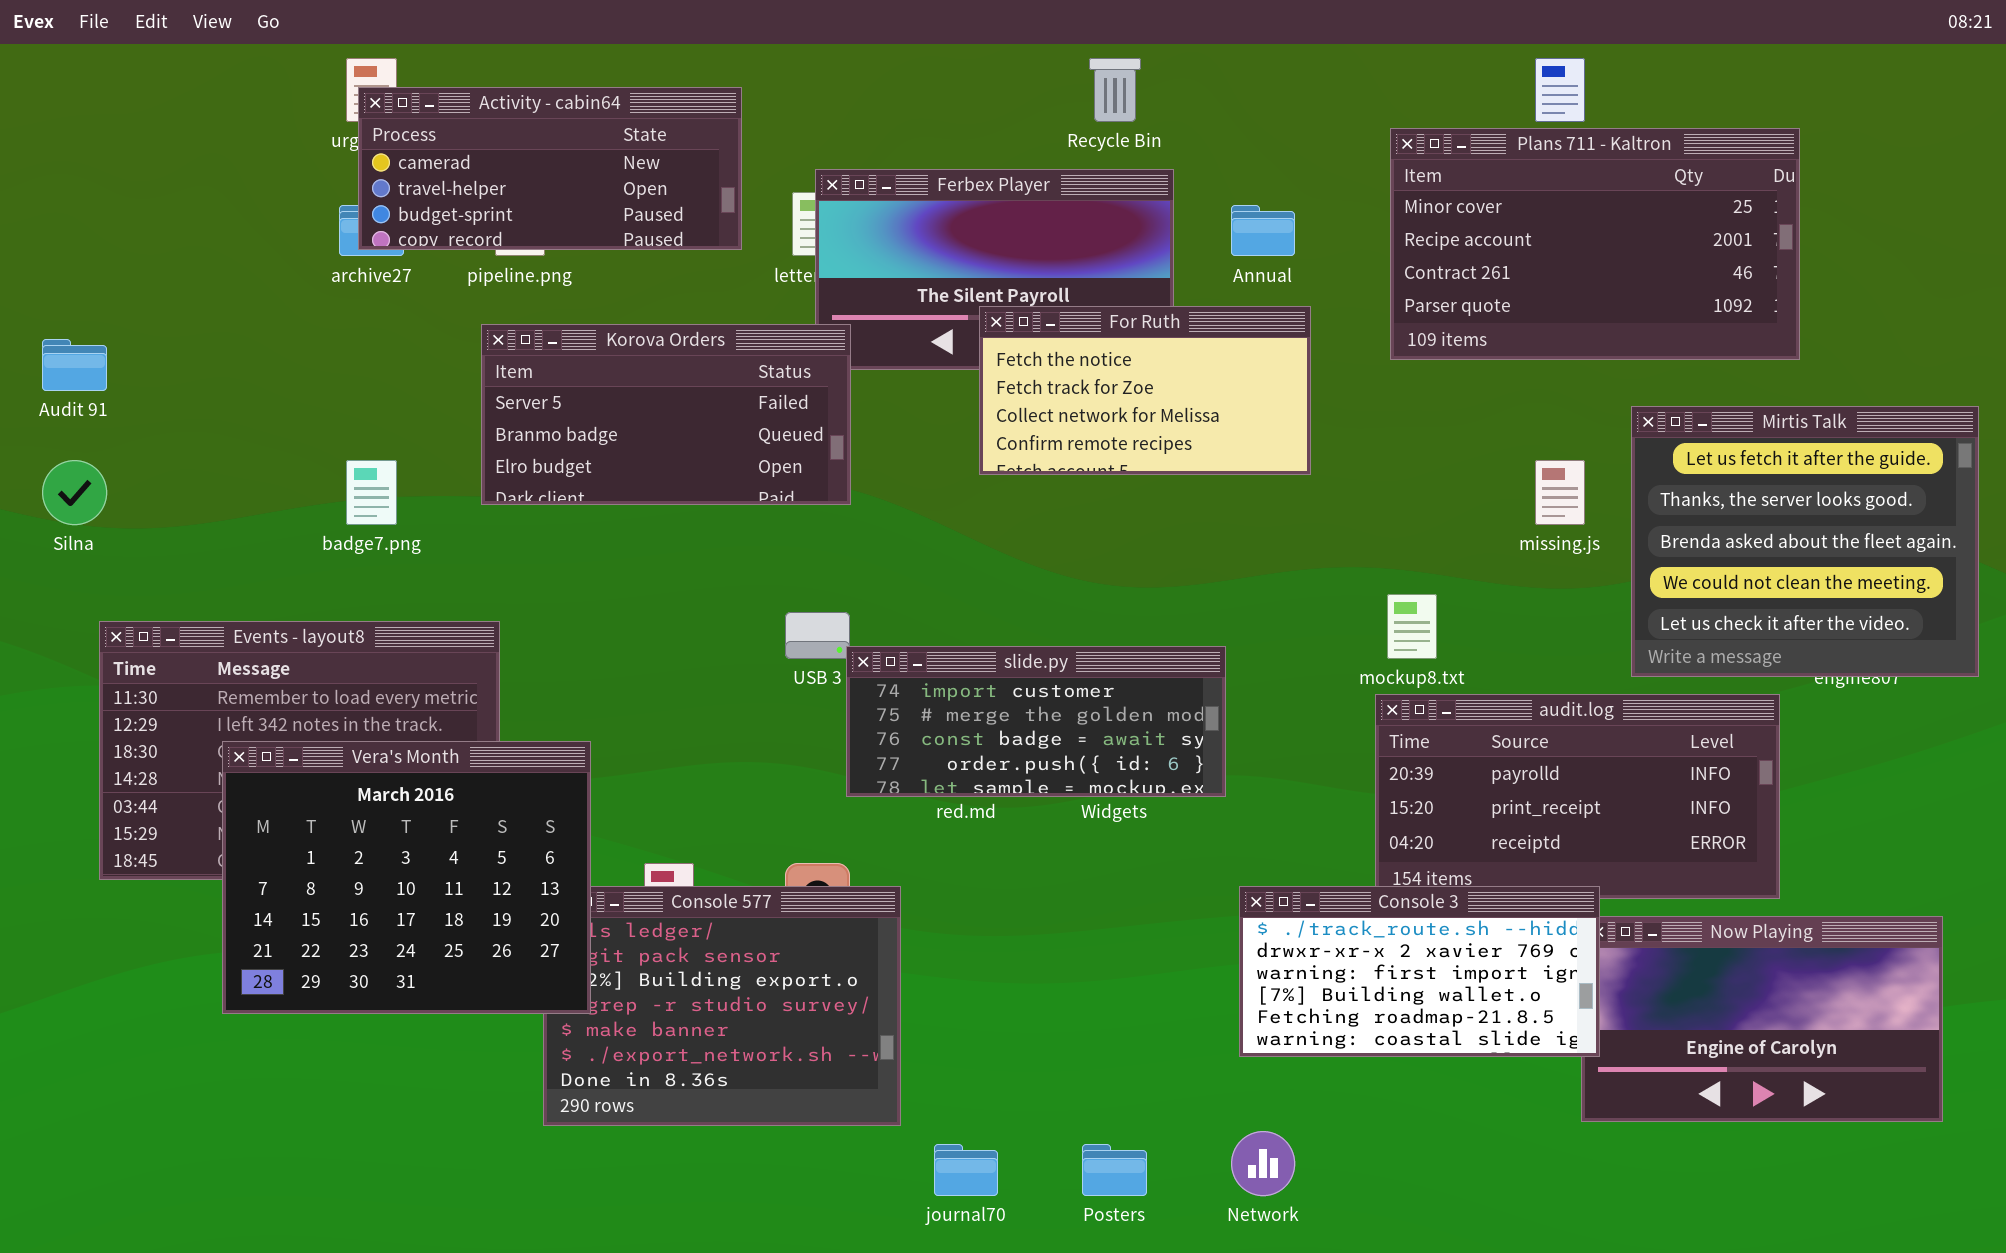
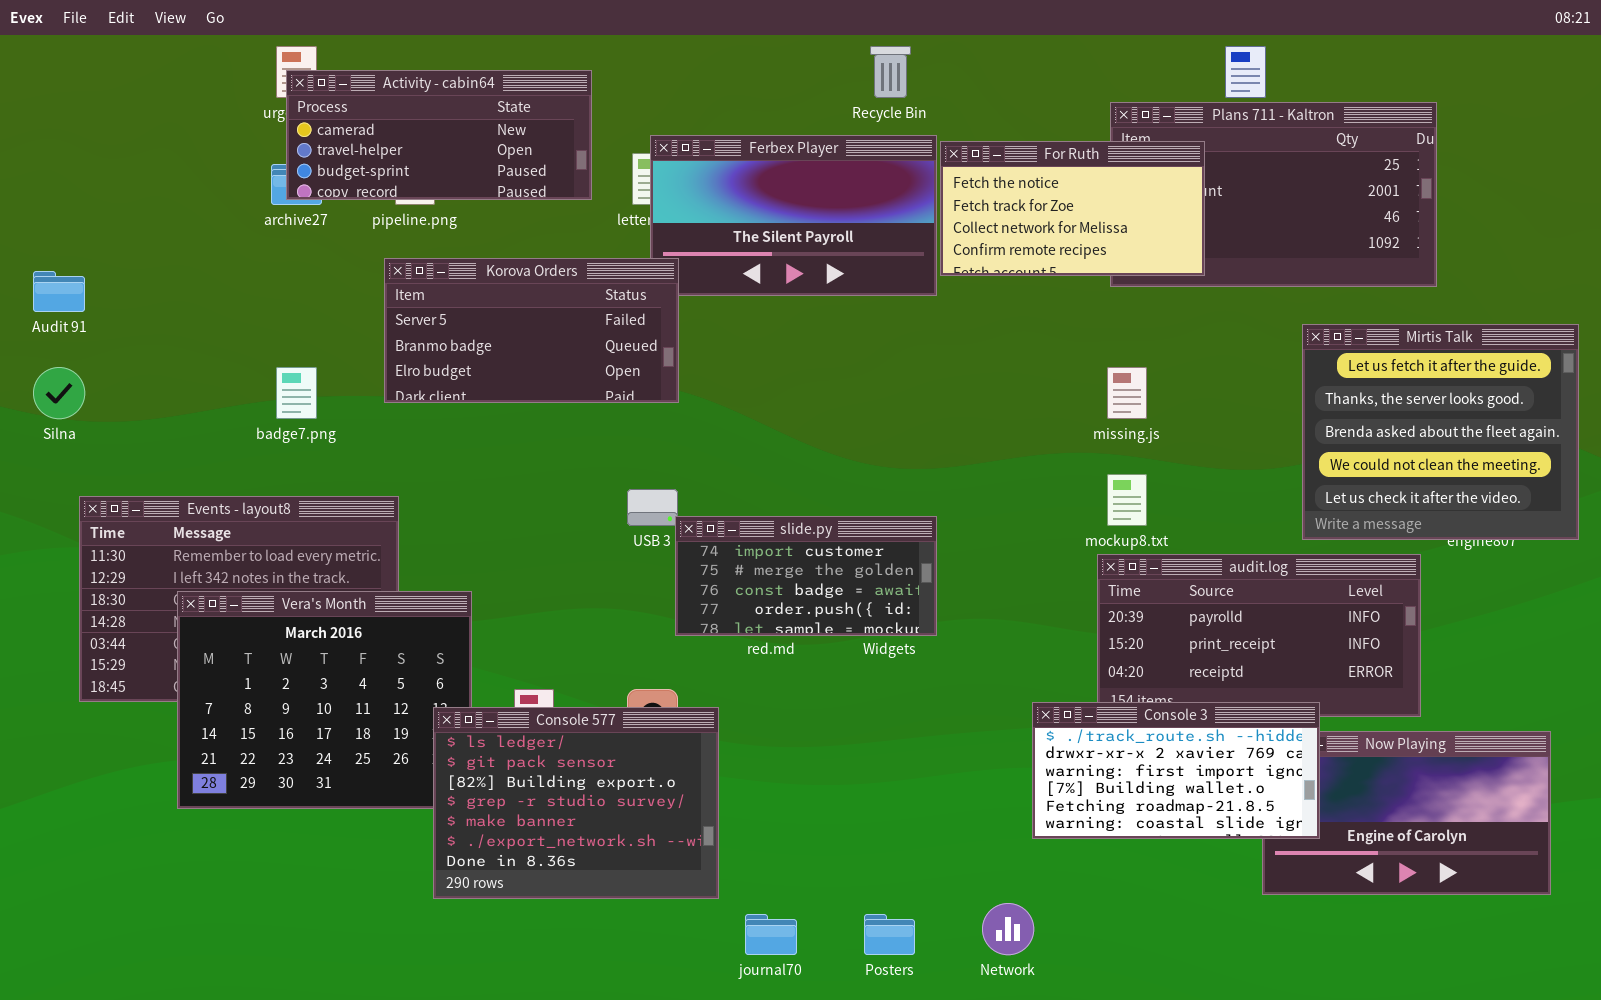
For Ruth: [979,306,1311,475] -> [940,141,1205,276], moved
missing.js: [1535,460,1585,525] -> [1107,367,1147,419], moved
slide.py: [846,646,1226,797] -> [675,516,937,636], resized
Console 577: [543,886,901,1126] -> [433,707,719,899], raised
Console 3: [1239,886,1600,1057] -> [1032,702,1320,839], moved

